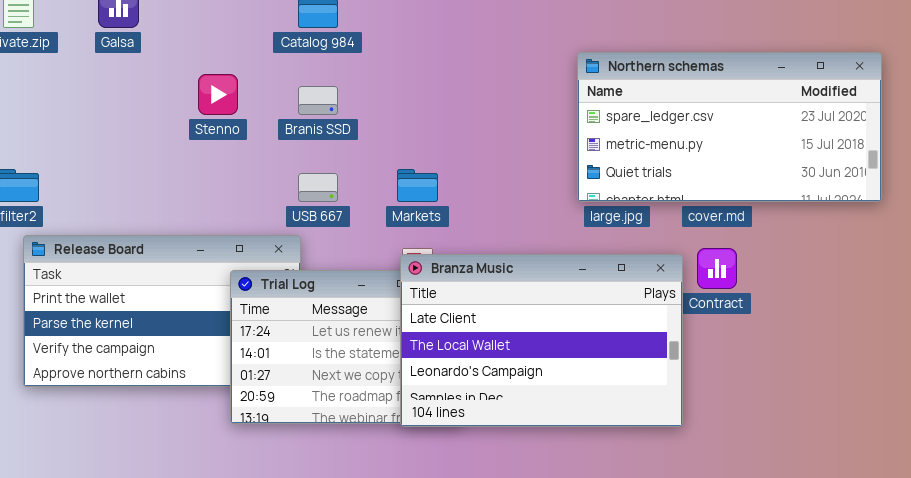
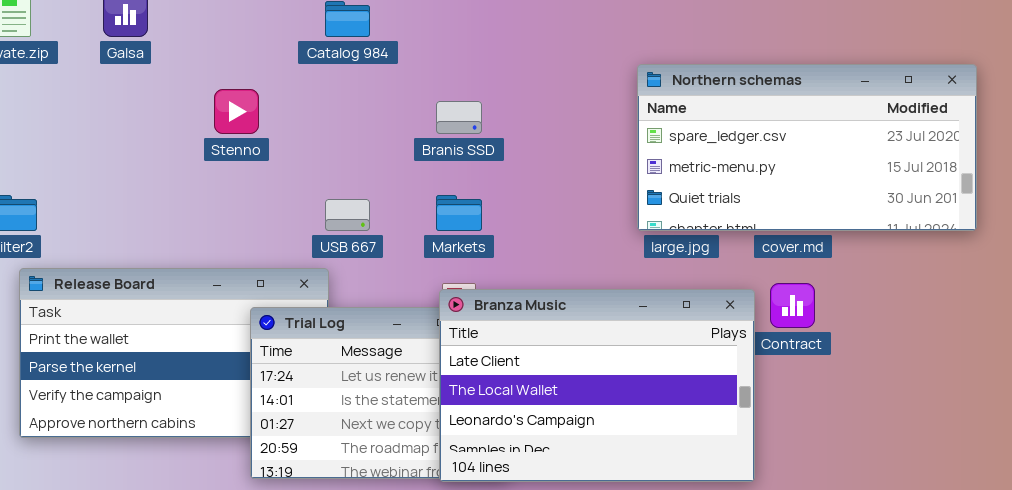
Branis SSD: [298,86,338,115] -> [436,101,482,134], moved

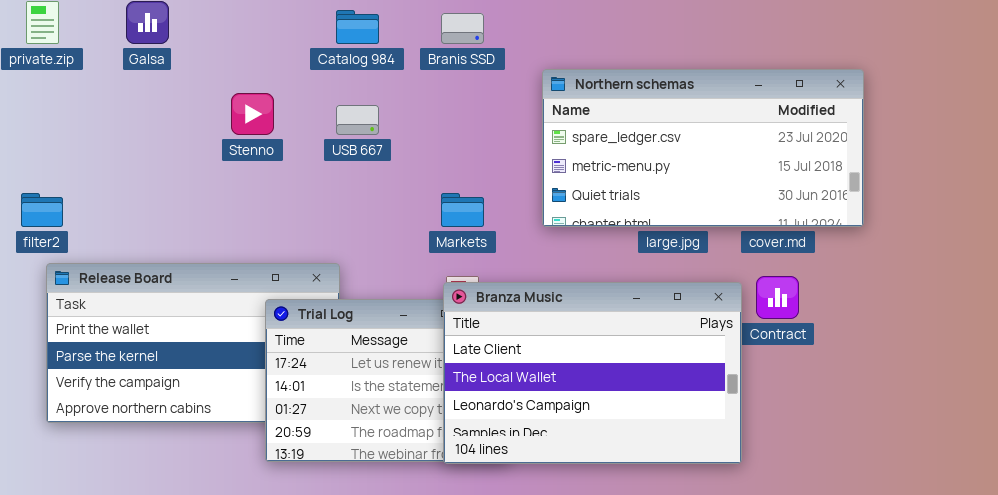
Northern schemas: [637,64,977,231] -> [542,69,864,227], moved
Branis SSD: [436,101,482,134] -> [441,13,484,44], moved
USB 667: [325,199,370,231] -> [336,105,379,135], moved

